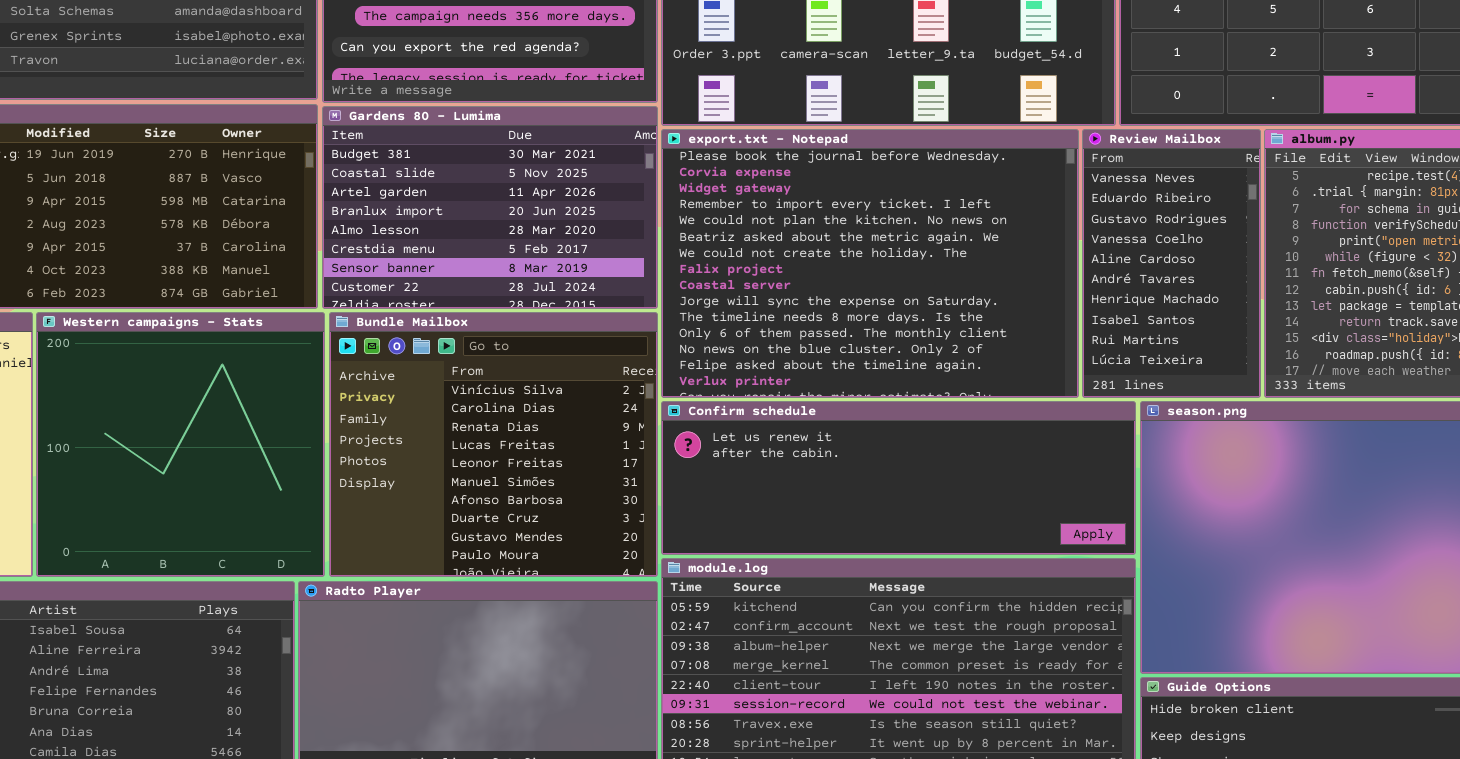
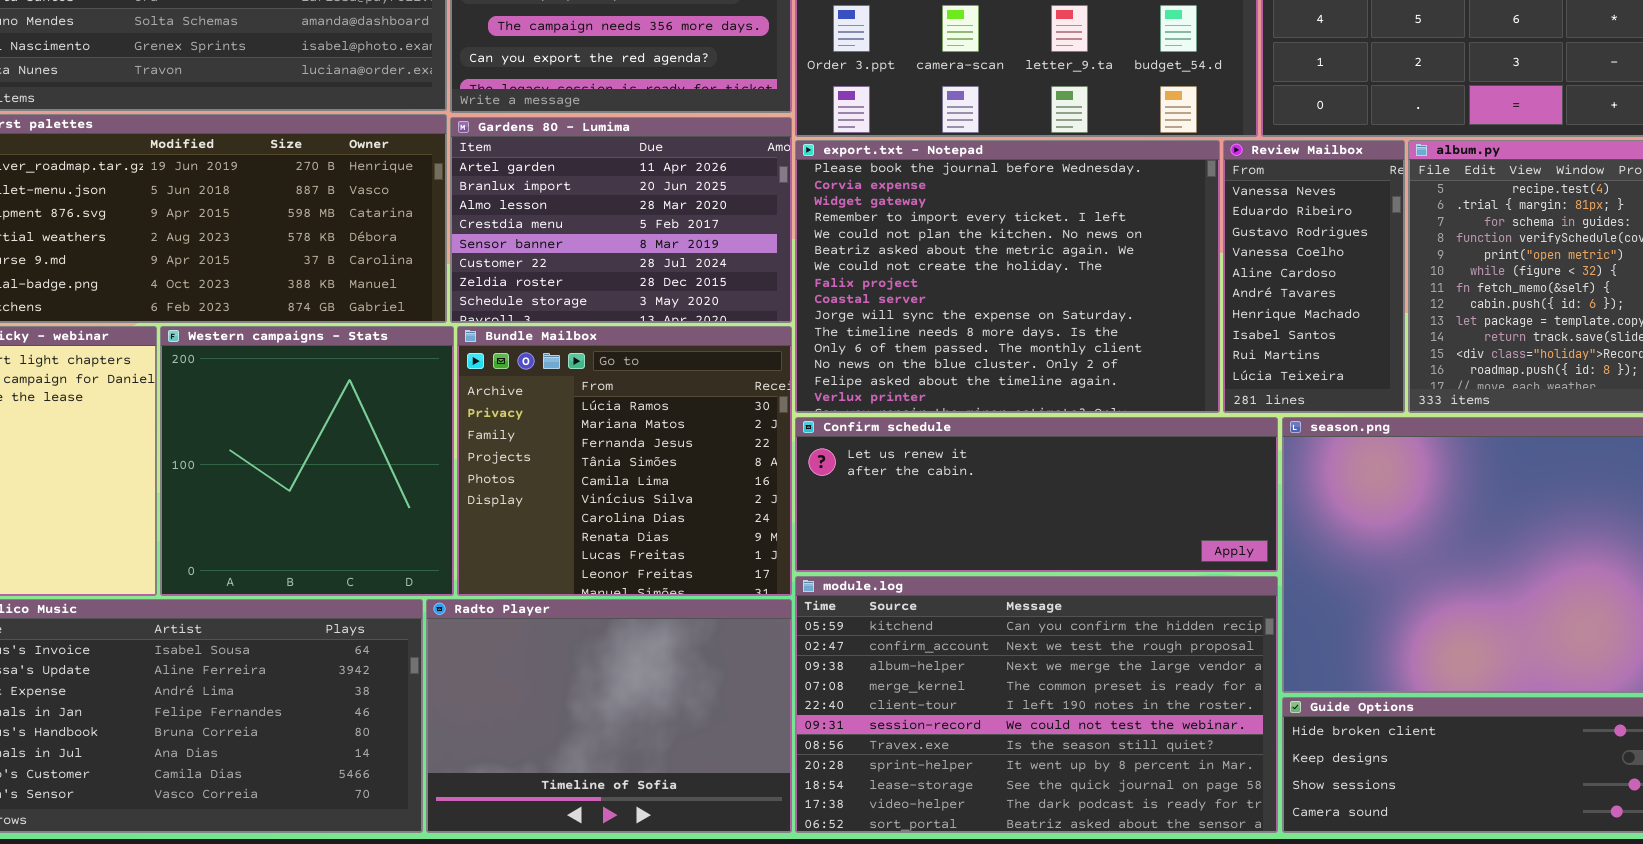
Gardens 80 - Lumima: [322,106,658,309] -> [450,117,792,323], scrolled down 2 rows
Bundle Mailbox: [329,312,658,577] -> [457,326,792,596], scrolled up 5 rows

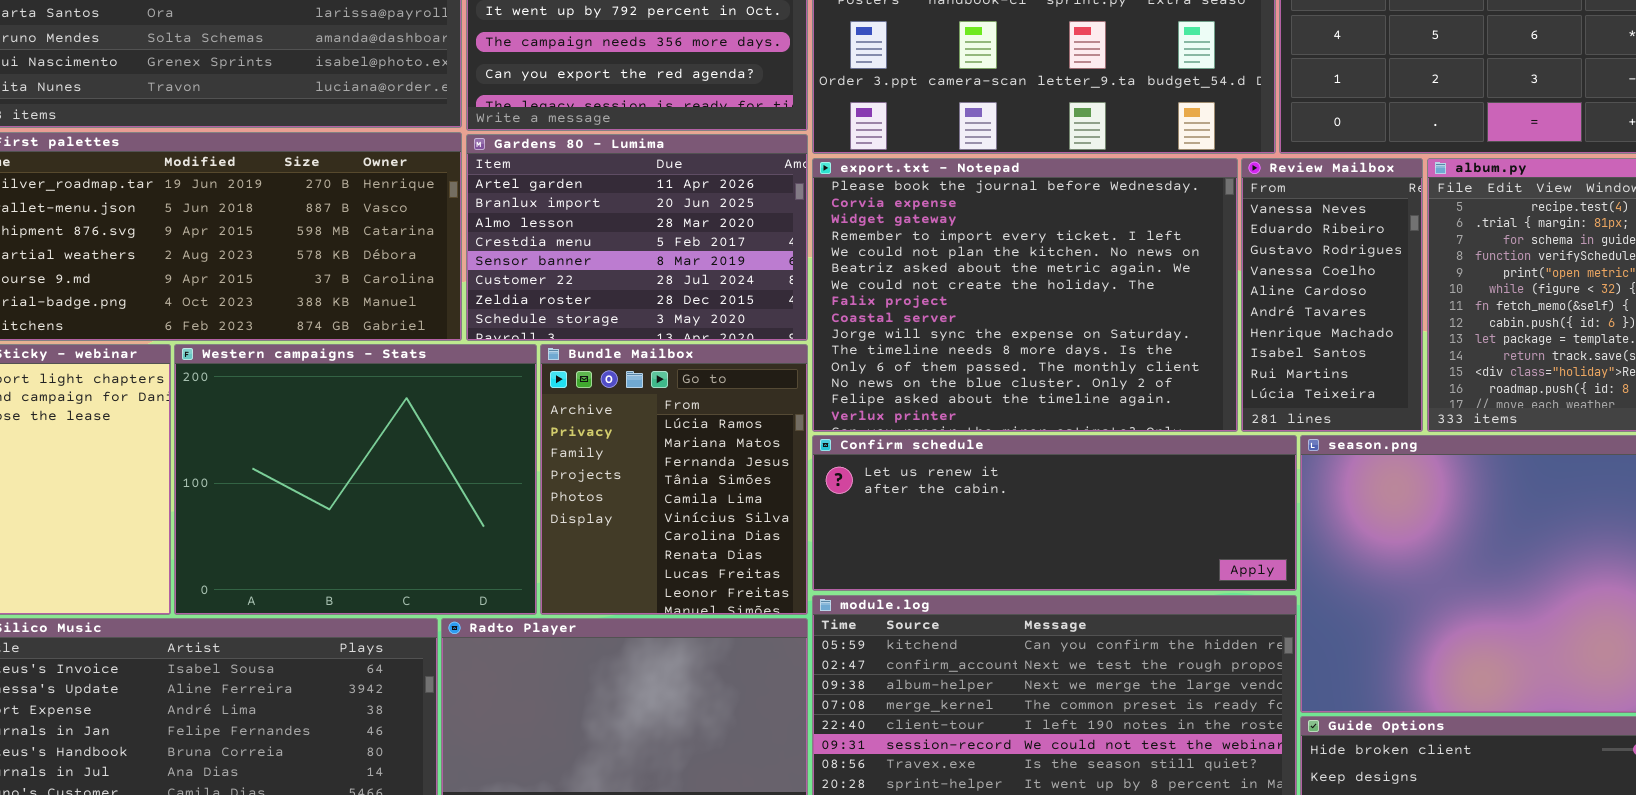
Western campaigns - Stats: [160,326,454,596] -> [174,344,537,615], resized
Bundle Mailbox: [457,326,792,596] -> [540,344,808,615], resized

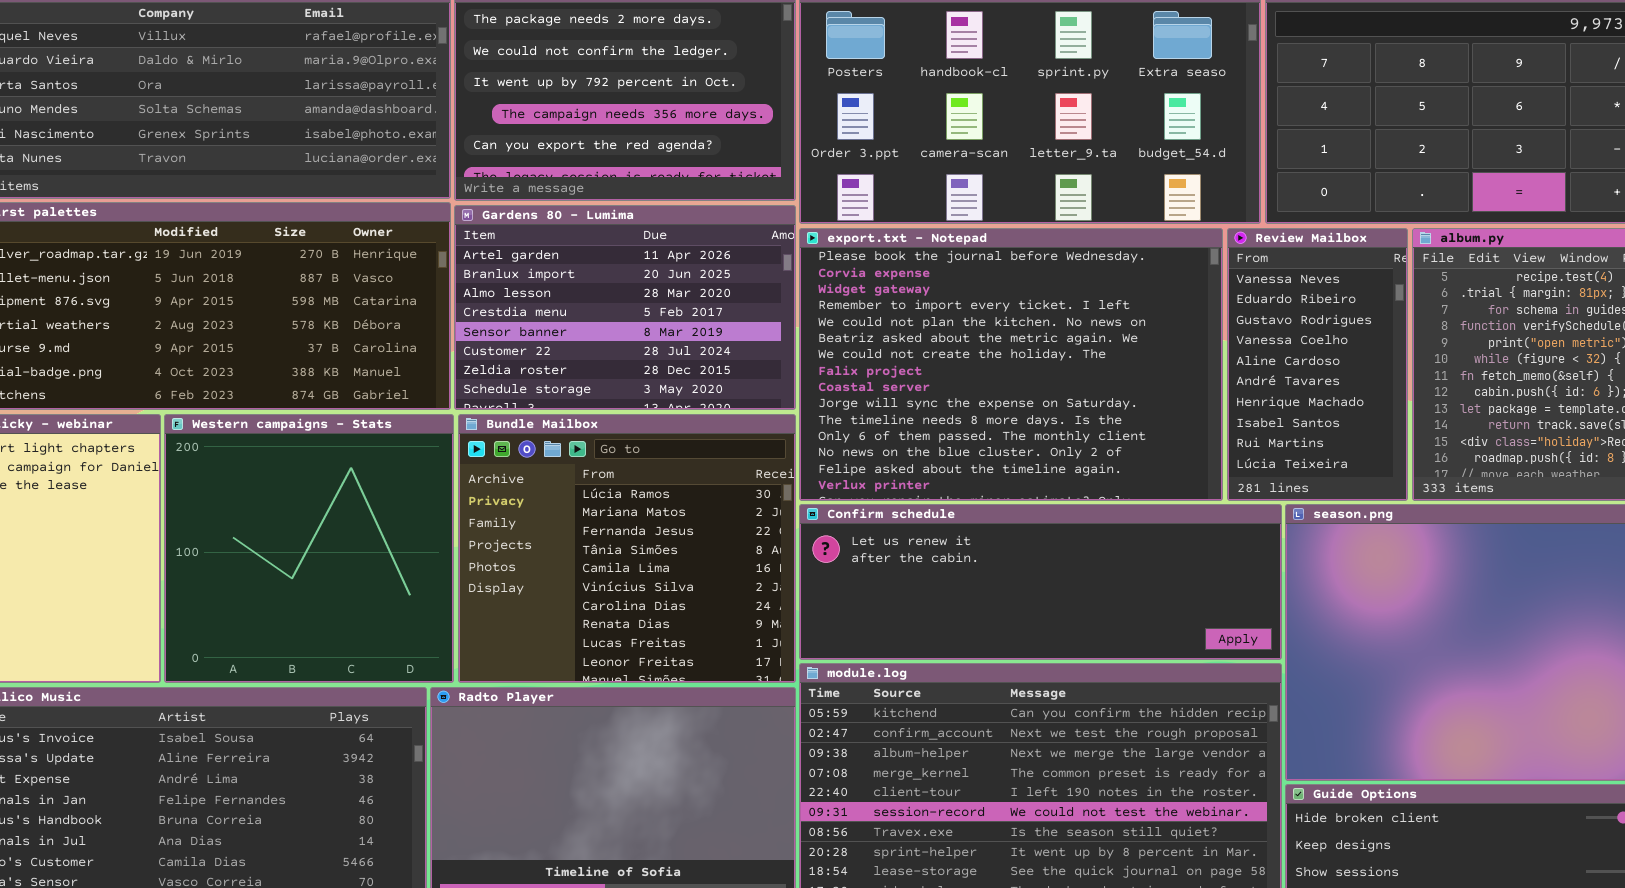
Western campaigns - Stats: [174,344,537,615] -> [164,414,454,683], resized
Bundle Mailbox: [540,344,808,615] -> [458,414,796,683], resized

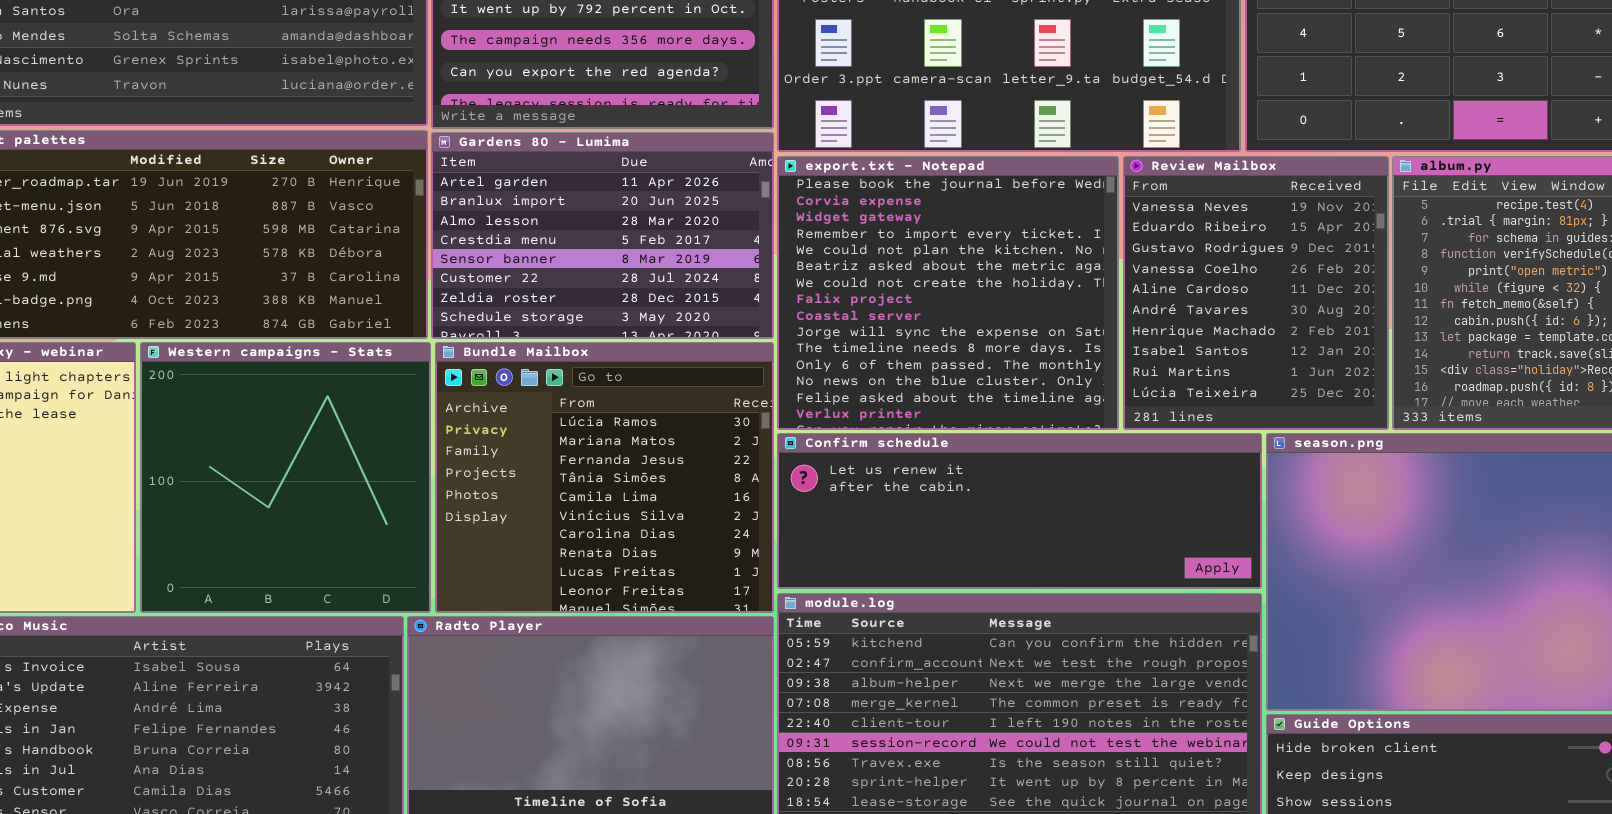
export.txt - Notepad: [799,228,1223,501] -> [777,156,1119,430], resized
Review Mailbox: [1227,228,1408,501] -> [1123,156,1389,430], resized

